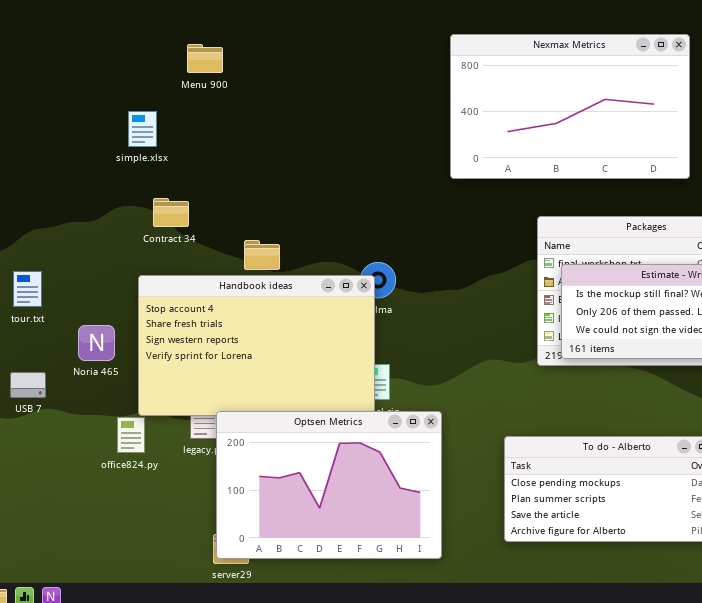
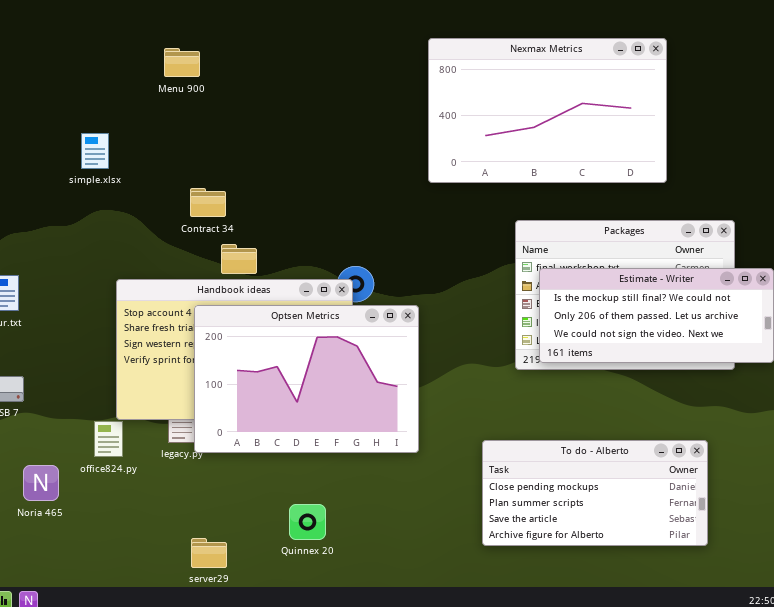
simple.xlsx: [128,111,157,147] -> [81,133,109,169], moved
Contract 34: [153,198,189,227] -> [190,188,226,217], moved
Noria 465: [78,325,115,361] -> [23,465,59,501], moved
Optsen Metrics: [216,411,442,559] -> [194,305,419,453], moved

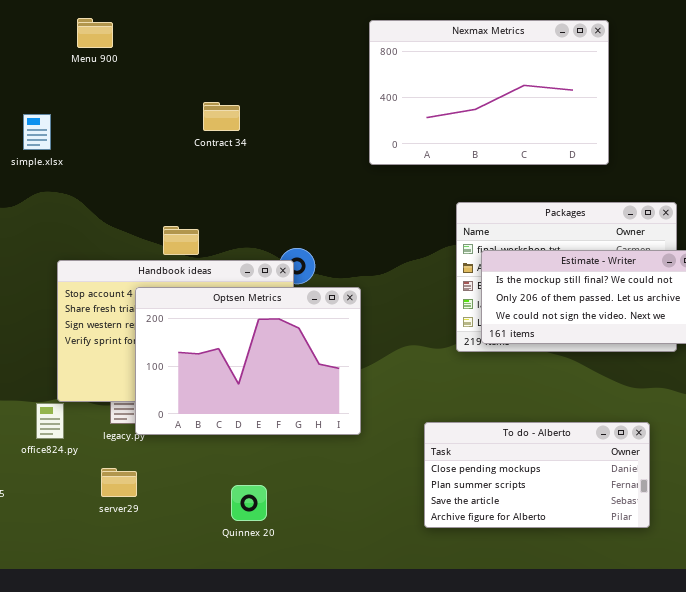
Menu 900: [164,48,200,77] -> [77,18,113,48], moved
Contract 34: [190,188,226,217] -> [203,102,240,131], moved
server29: [191,538,227,568] -> [101,468,137,497], moved

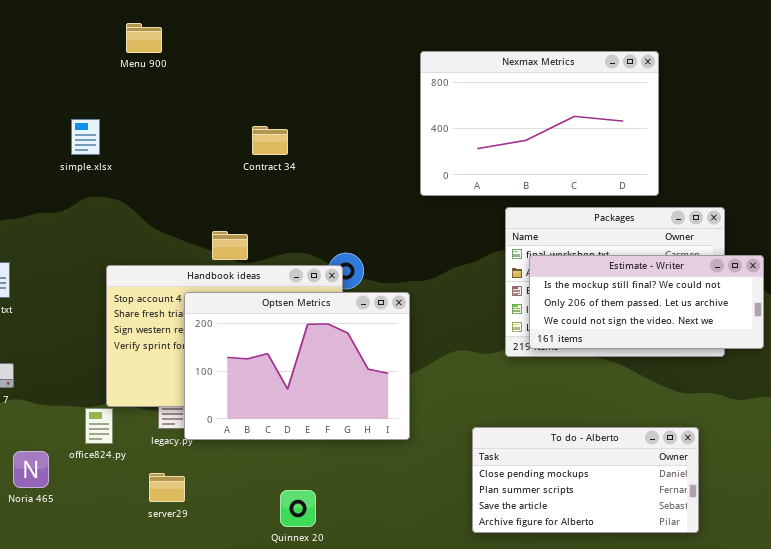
Nexmax Metrics: [369,20,609,165] -> [420,51,659,196], moved
Contract 34: [203,102,240,131] -> [252,126,288,155], moved

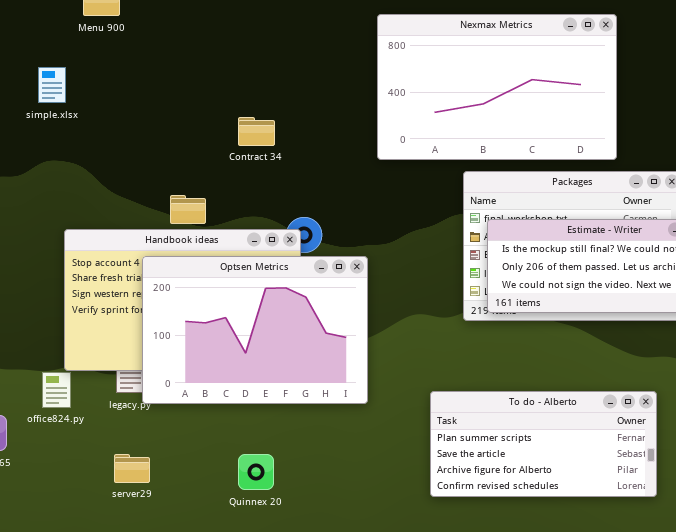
simple.xlsx: [71,119,100,155] -> [38,67,66,103], moved
Contract 34: [252,126,288,155] -> [238,117,275,146], moved
To do - Alberto: [472,427,699,533] -> [430,391,657,497], scrolled down 1 row
server29: [149,473,185,502] -> [114,454,150,483], moved

